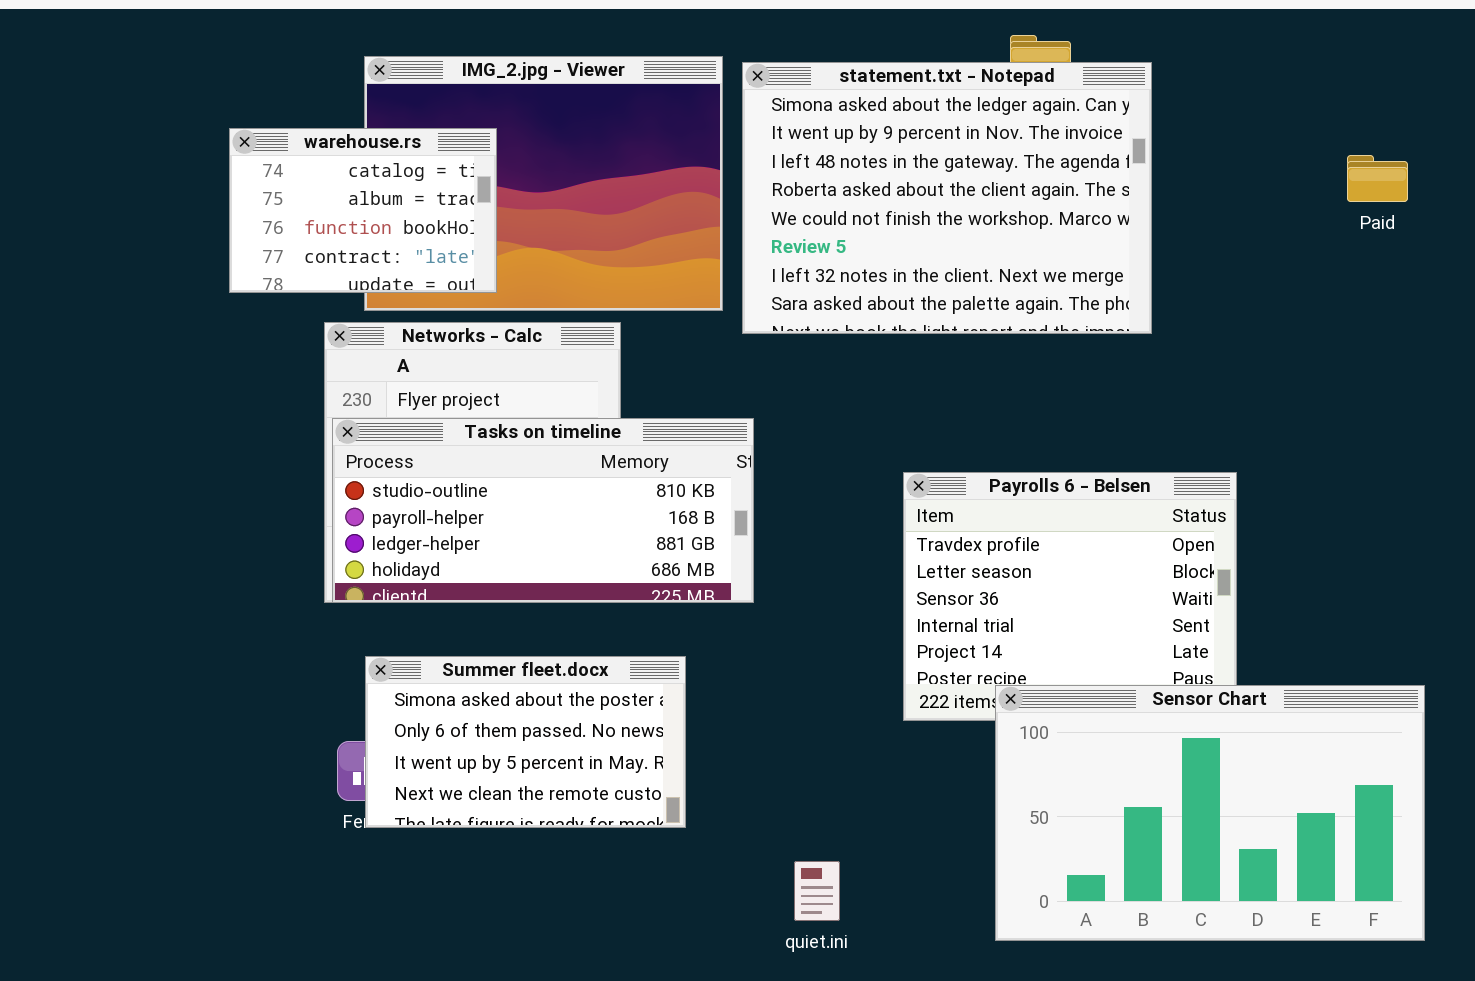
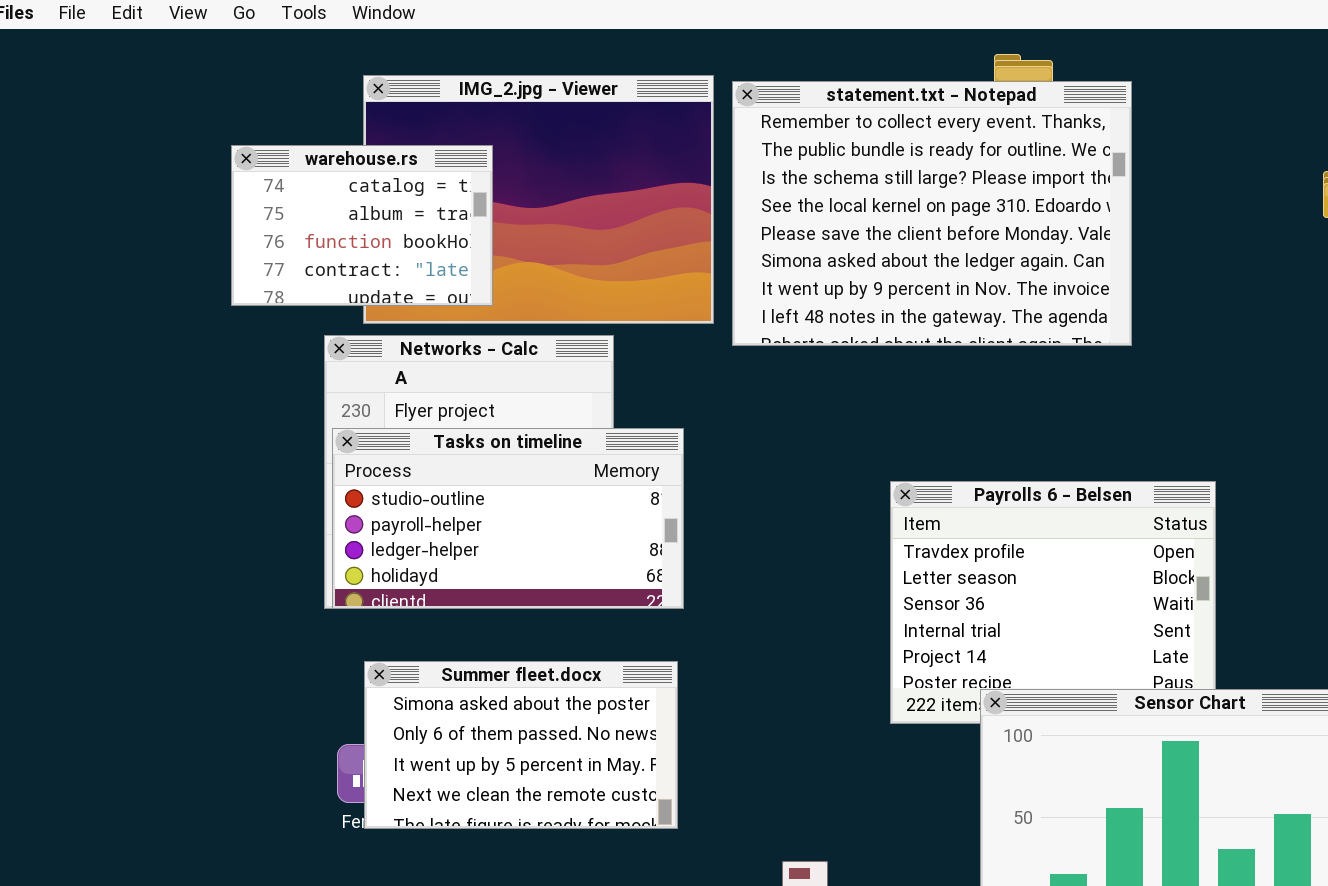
statement.txt - Notepad: [742,62,1152,334] -> [732,81,1132,346], scrolled up 5 rows
Tasks on timeline: [332,418,754,603] -> [332,428,684,609], resized

